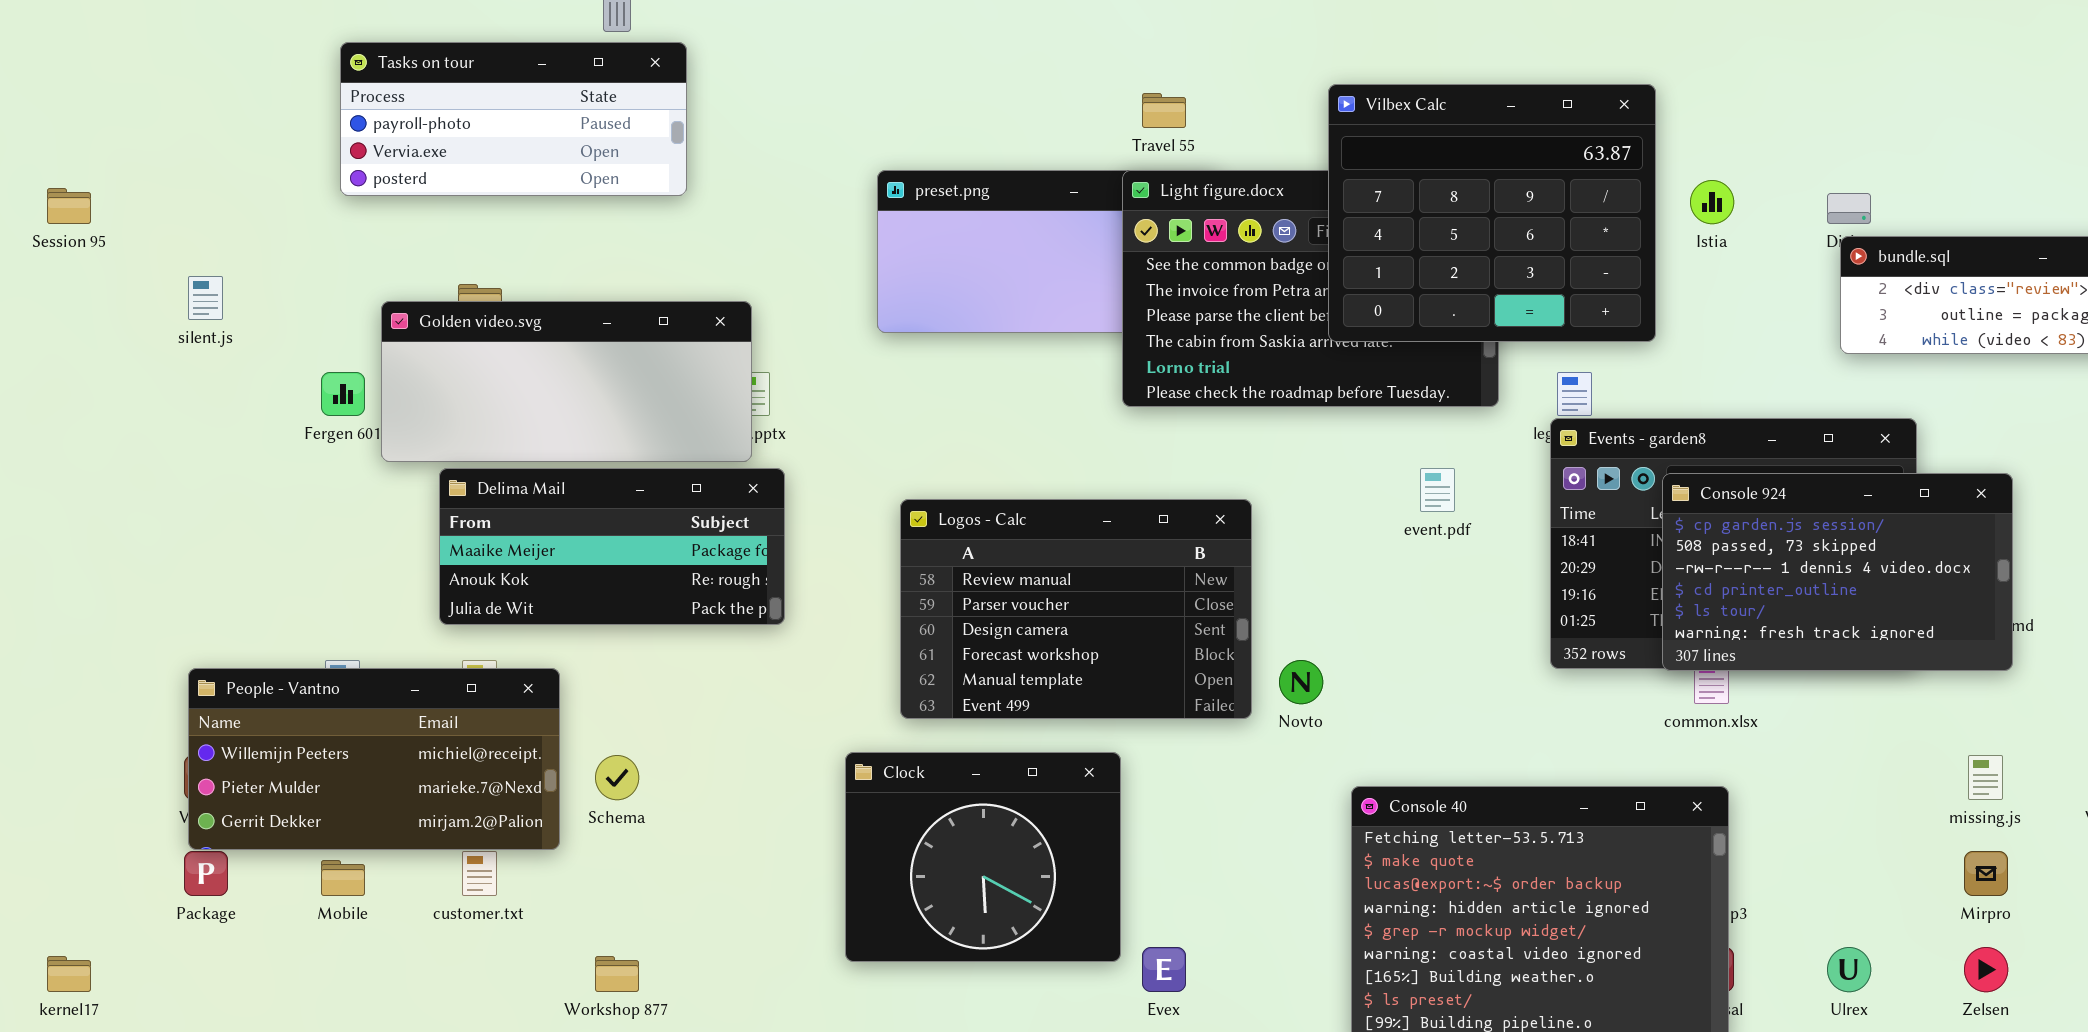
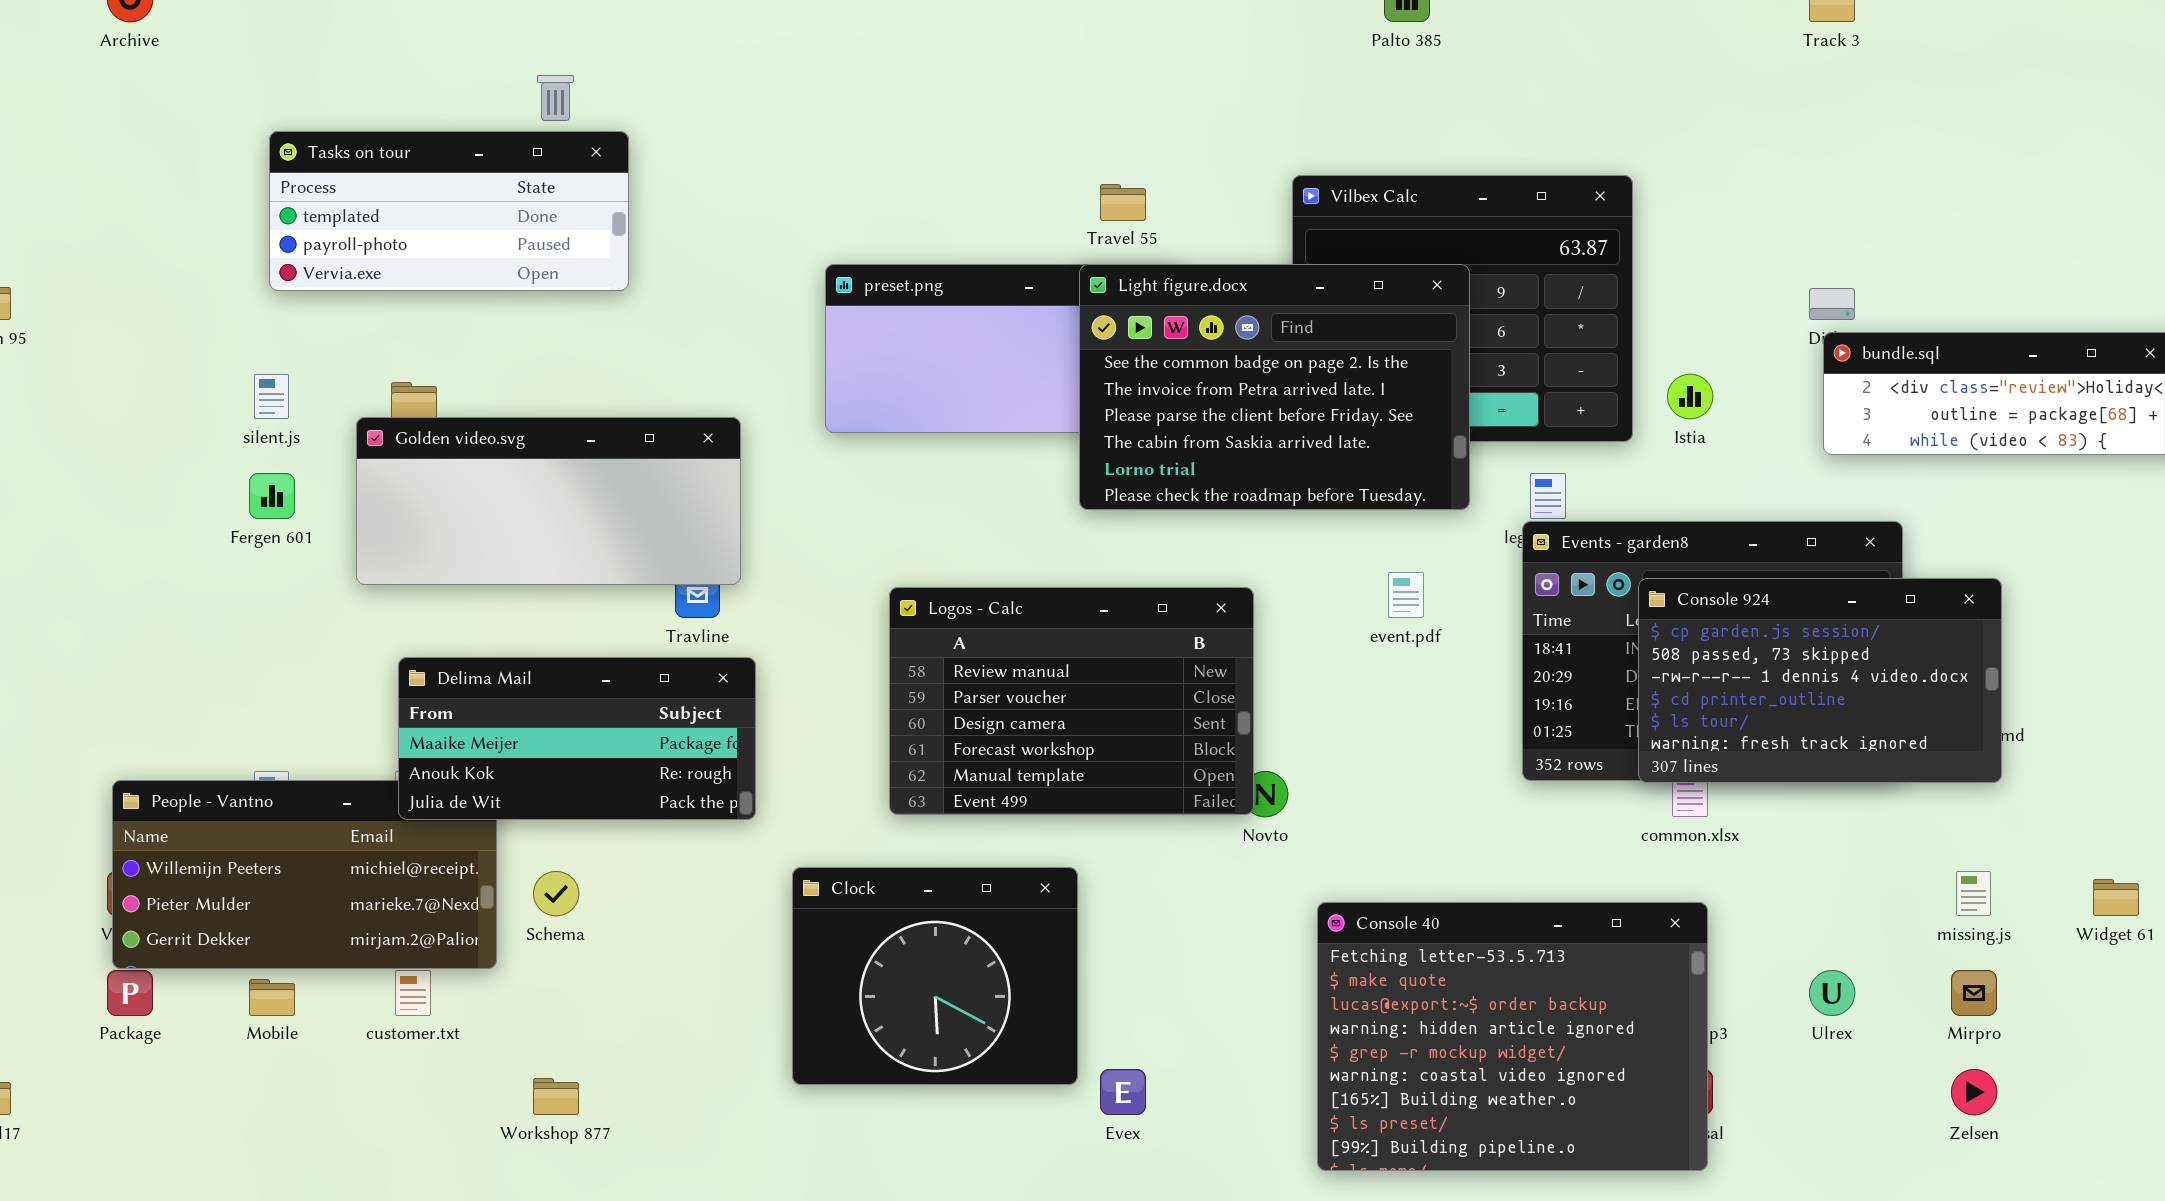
Tasks on tour: [340,42,687,196] -> [269,131,629,291], scrolled up 1 row
Light figure.docx: [1122,170,1499,407] -> [1079,264,1470,510], raised
Istia: [1690,180,1734,224] -> [1667,374,1713,419], moved
silent.js: [188,276,223,320] -> [254,374,289,419], moved
Golden video.svg: [381,301,752,462] -> [356,417,741,585], moved
Delima Mail: [439,468,785,625] -> [398,657,756,820], moved
Logos - Calc: [900,499,1252,719] -> [889,587,1254,815], moved
Ulrex: [1827,947,1871,992] -> [1809,970,1855,1016], moved

